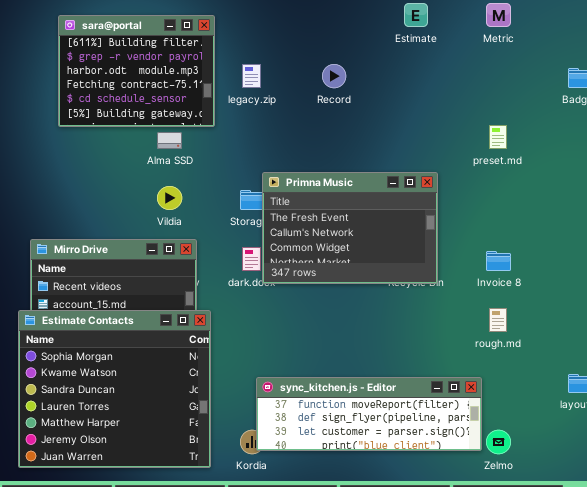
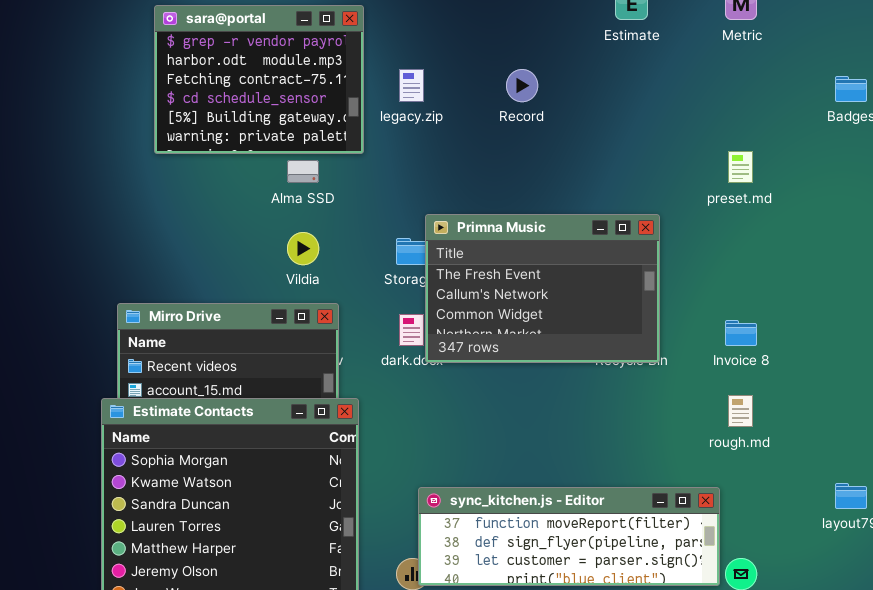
sara@portal: [58,15,215,127] -> [154,5,364,154], scrolled down 1 row

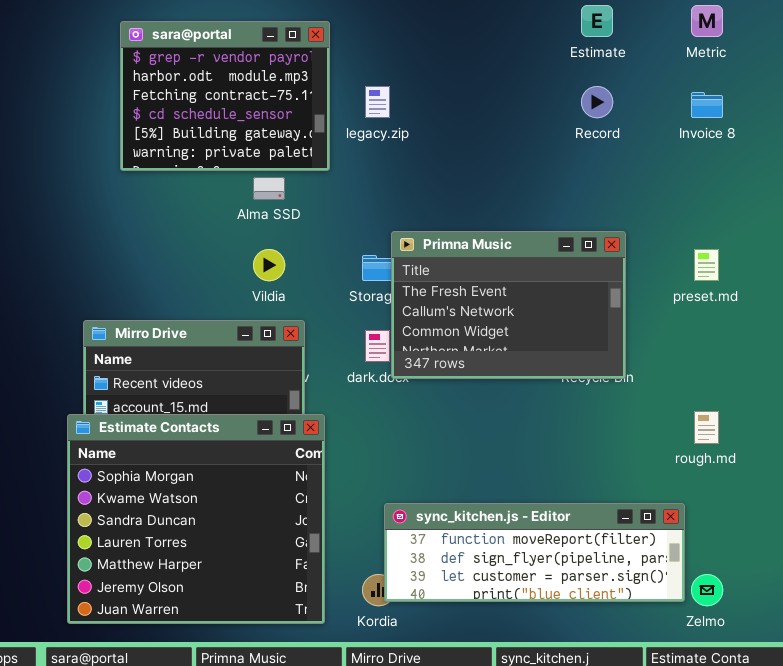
Record: [506,69,538,102] -> [581,86,613,118], moved
preset.md: [728,151,753,183] -> [694,249,719,281], moved
Invoice 8: [725,320,757,346] -> [691,92,723,118], moved

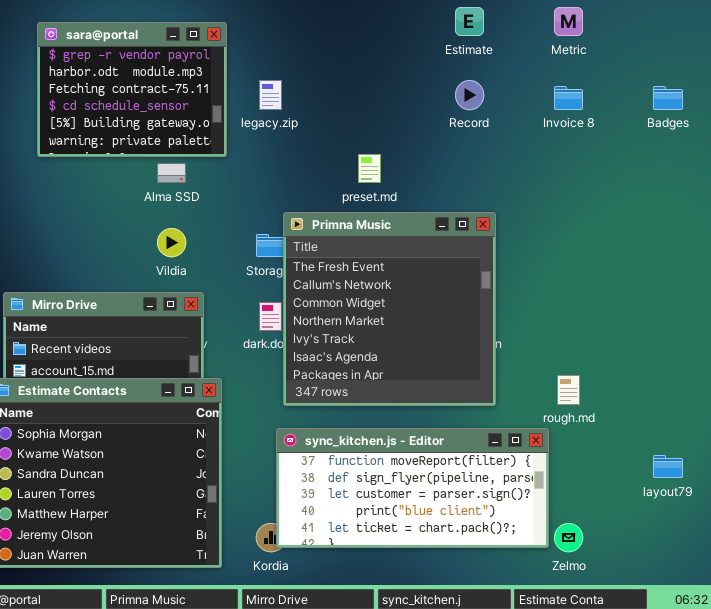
Primna Music: [391,231,626,379] -> [283,212,496,406], resized
preset.md: [694,249,719,281] -> [358,154,381,183], moved
sync_kitchen.js - Editor: [384,503,685,602] -> [276,428,549,548], resized

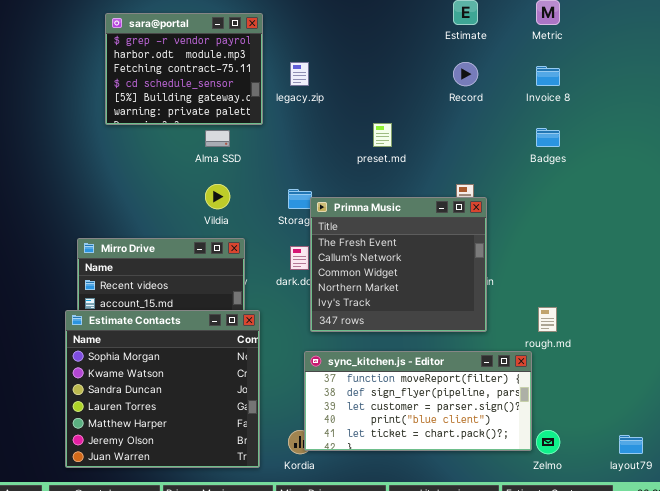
Badges: [653,86,683,110] -> [536,128,560,147], moved
Primna Music: [283,212,496,406] -> [310,197,487,332], resized
layout79: [653,455,683,478] -> [619,435,643,454], moved

